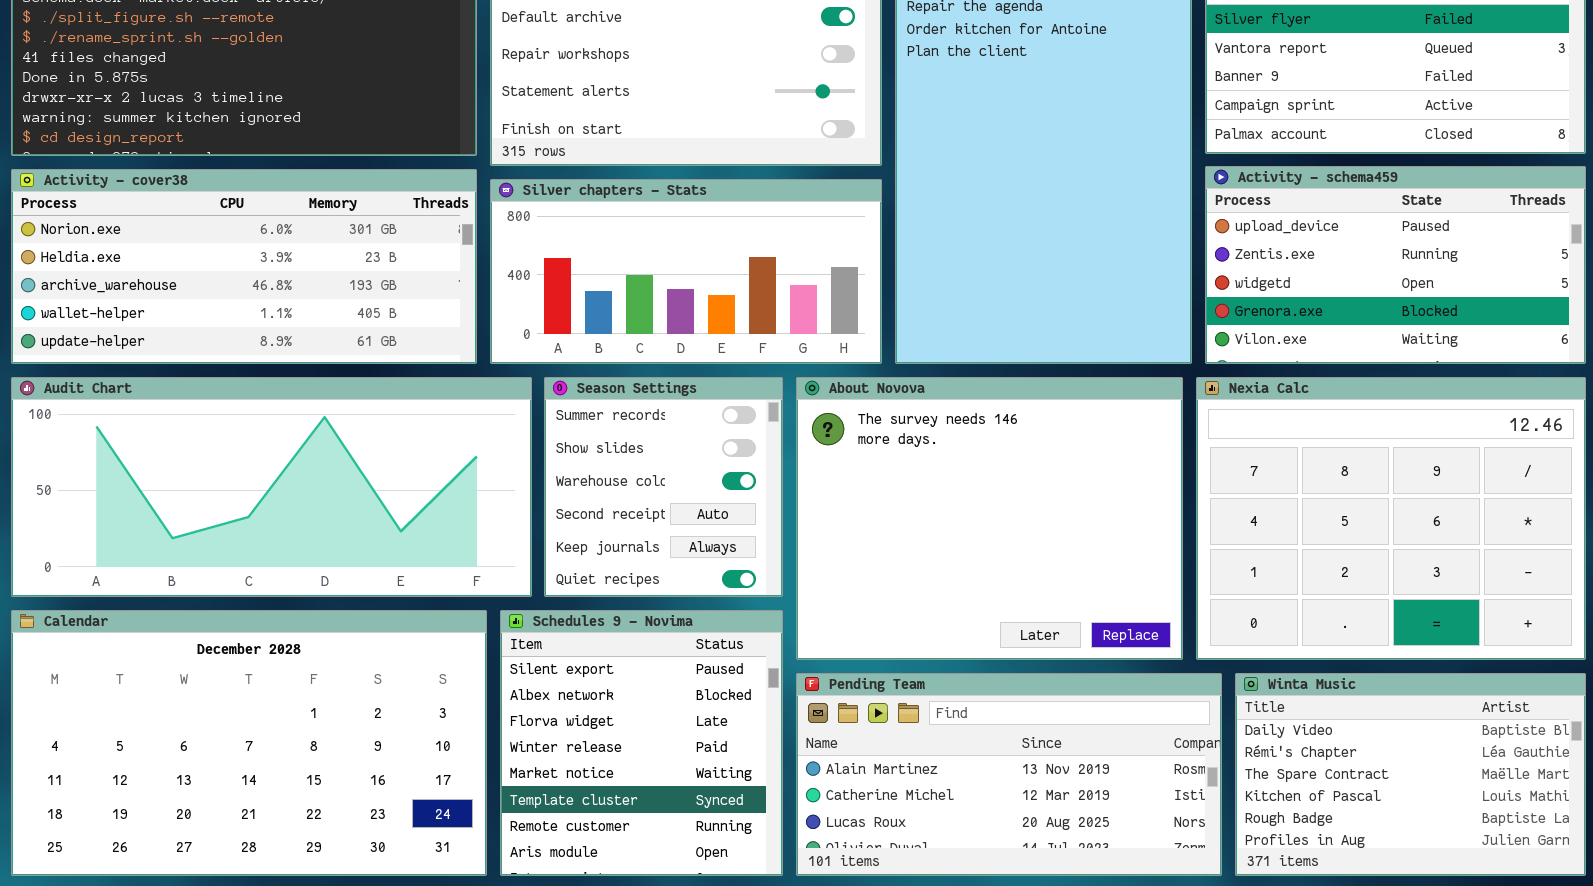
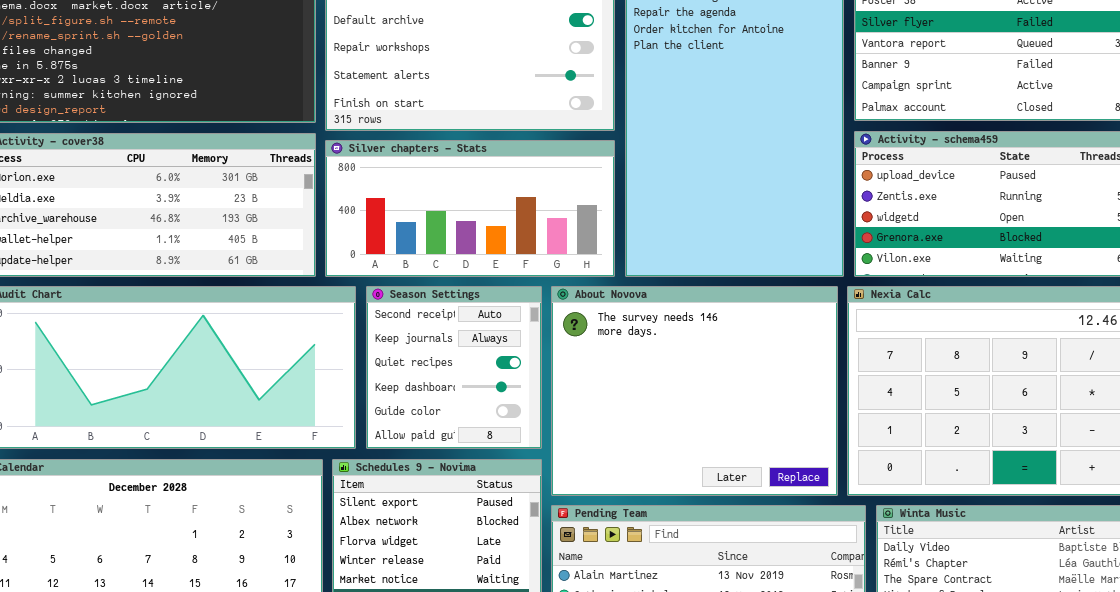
Season Settings: [544,377,783,597] -> [366,286,542,449], scrolled down 3 rows

